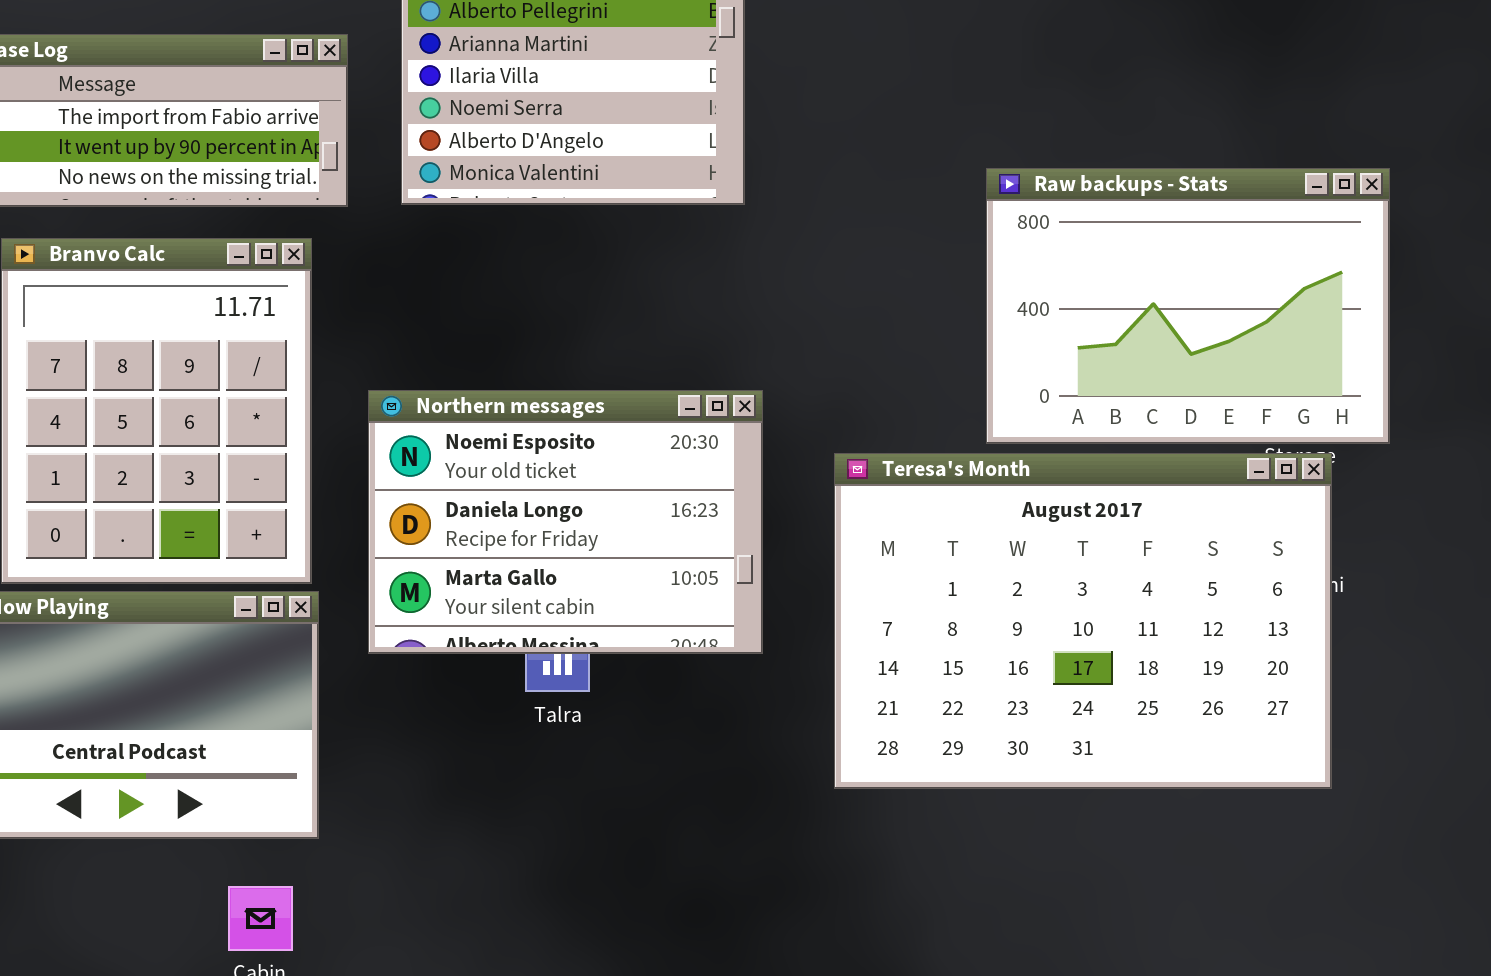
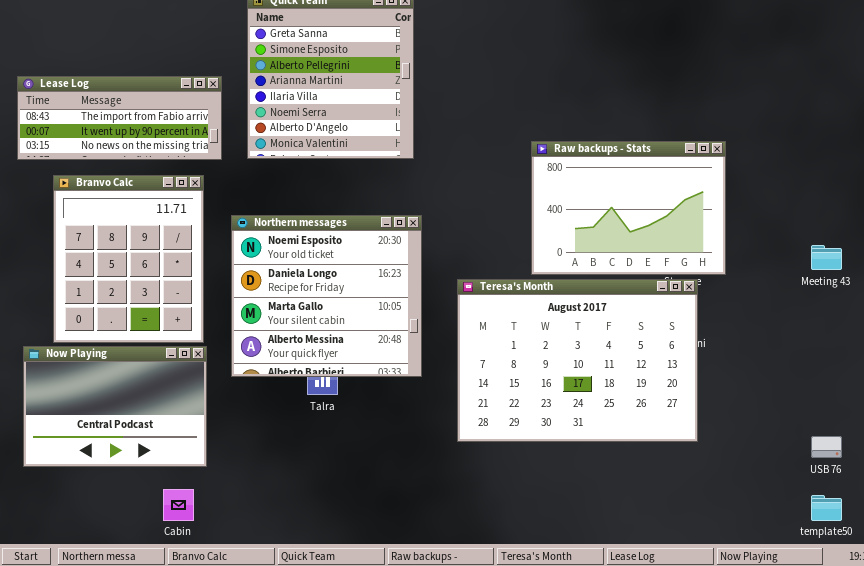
Northern messages: [368,390,763,654] -> [231,215,422,377], resized

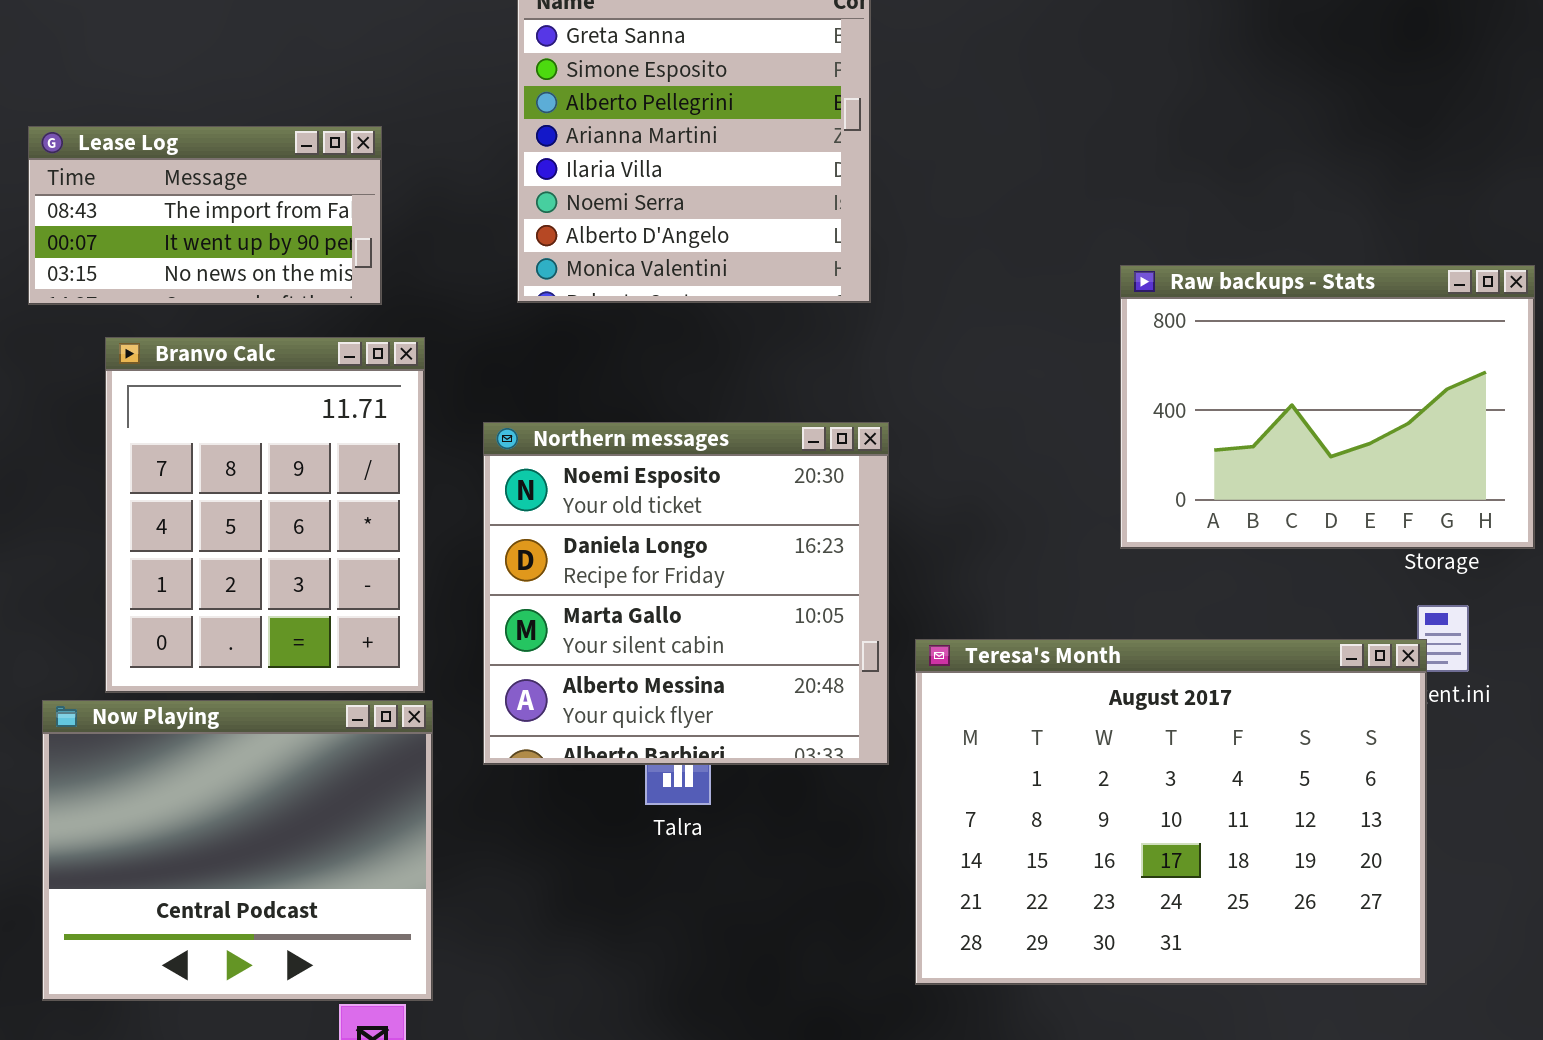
Lease Log: [17,76,222,160] -> [28,126,382,305], resized
Teresa's Month: [457,279,698,442] -> [915,639,1427,985], moved
Now Playing: [23,346,207,467] -> [42,700,433,1001], resized

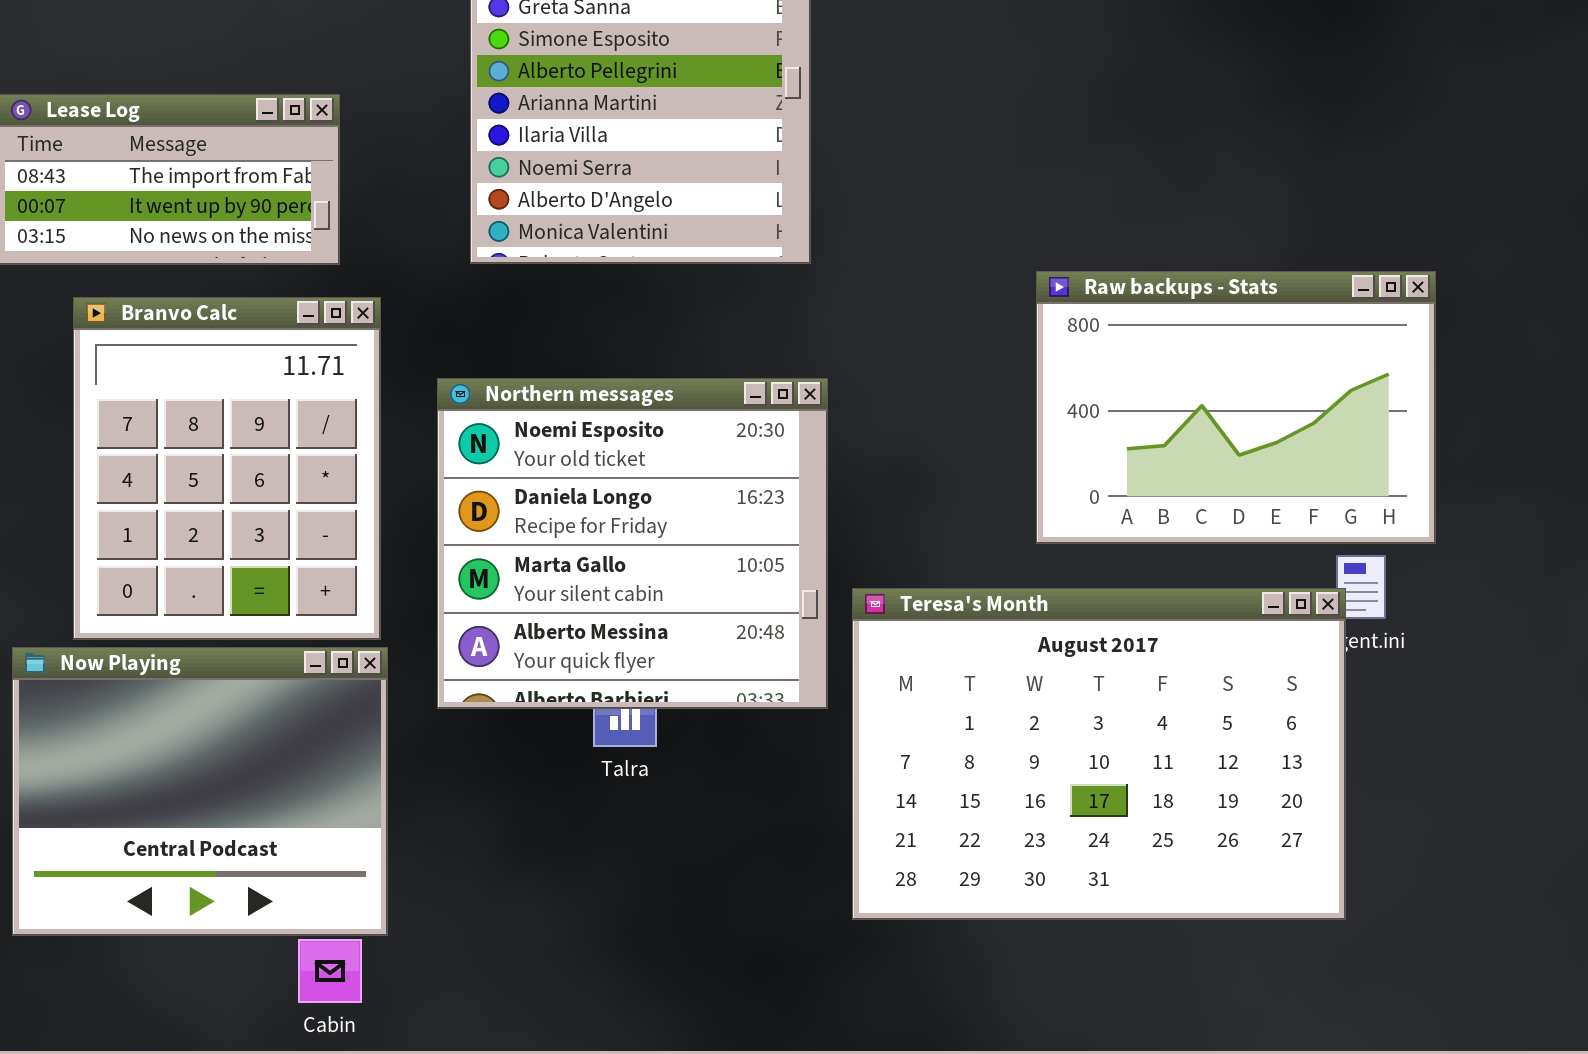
Raw backups - Stats: [1120,265,1535,549] -> [1036,271,1436,544], moved

